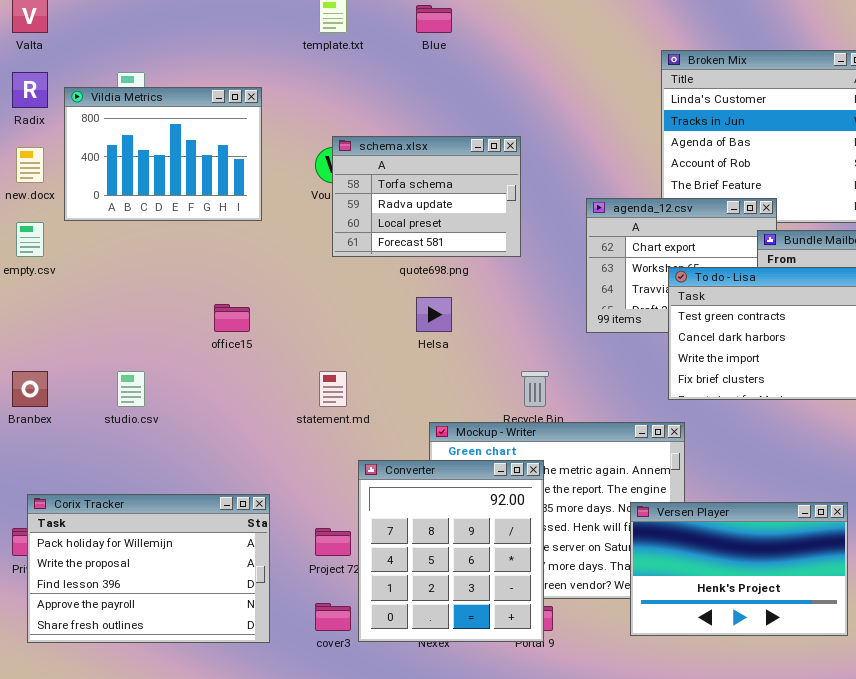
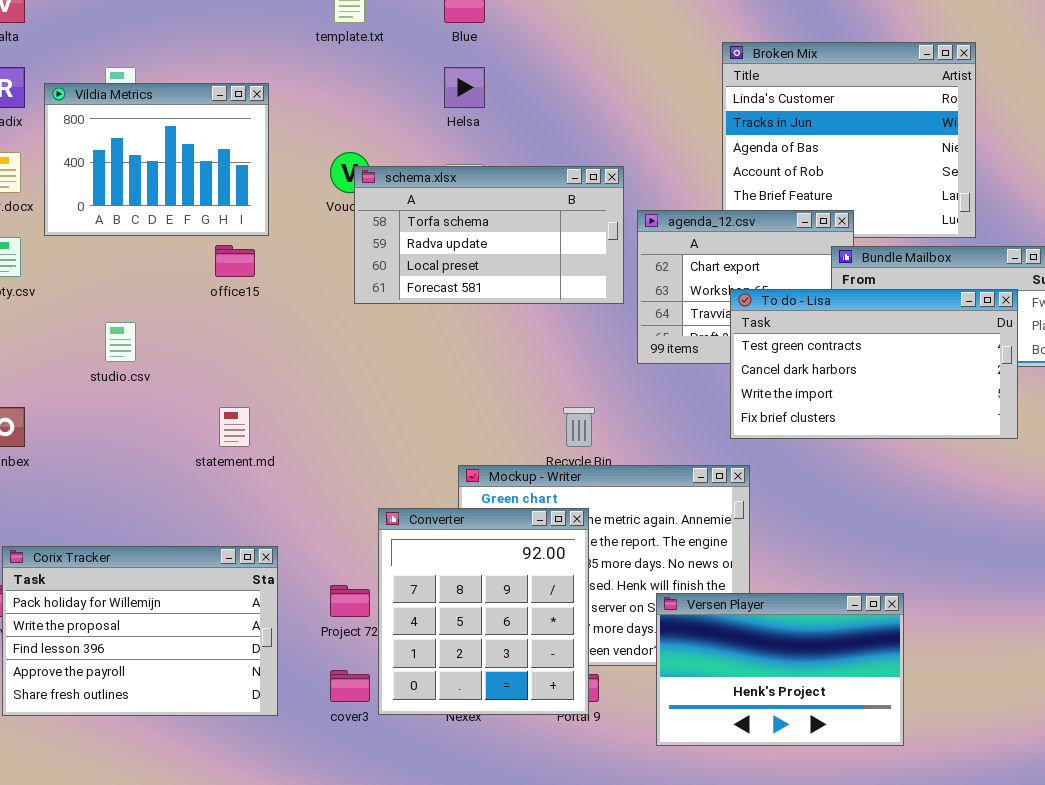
schema.xlsx: [332,136,521,257] -> [354,166,624,304], moved, resized
Helsa: [416,297,452,332] -> [444,67,485,108], moved
office15: [214,304,250,332] -> [215,245,255,277], moved
studio.csv: [117,371,145,407] -> [105,322,136,362], moved
statement.md: [319,371,347,407] -> [219,407,250,447], moved
Versen Player: [630,502,848,636] -> [656,593,904,746], moved

